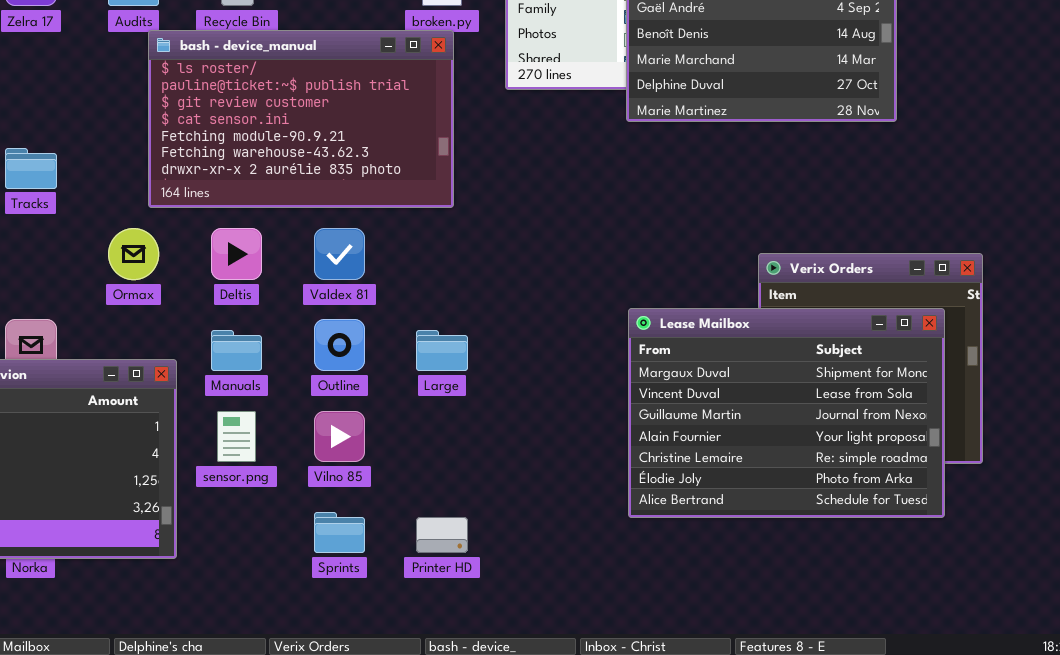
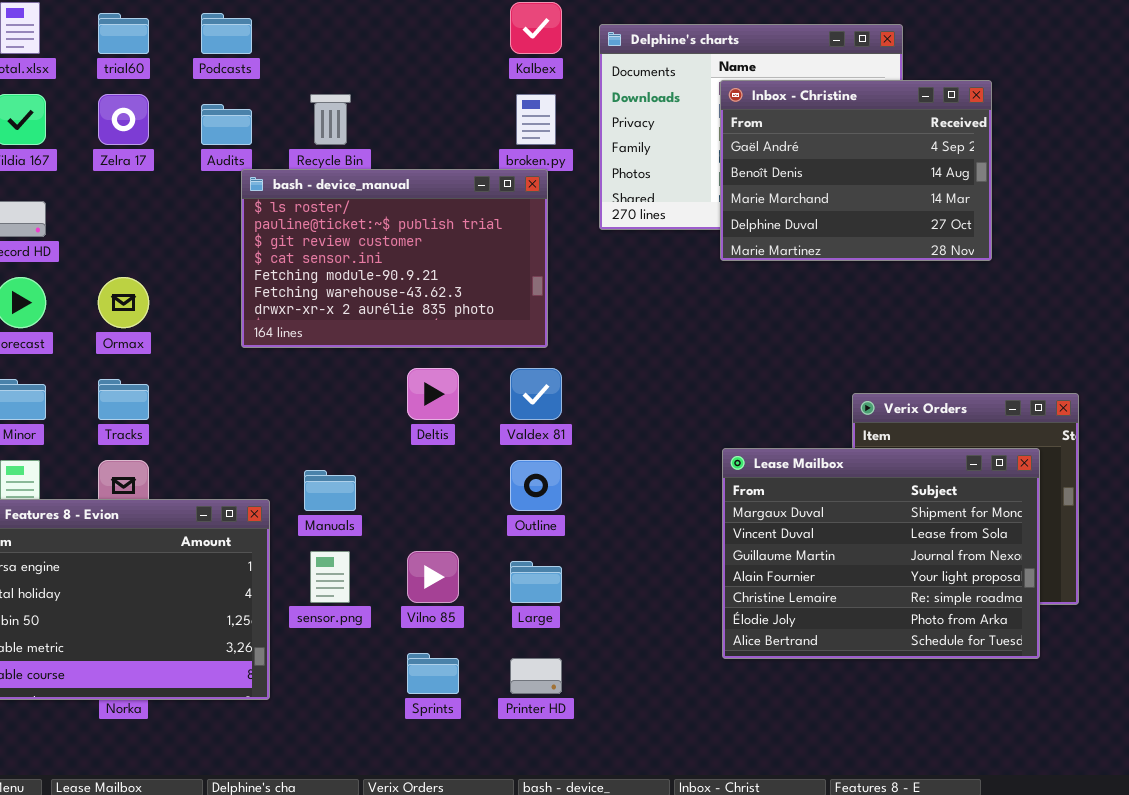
Tracks: [5,148,57,189] -> [98,379,149,420], moved
Ormax: [108,228,159,280] -> [98,277,149,328], moved
Deltis: [211,228,262,280] -> [407,368,459,420], moved
Valdex 81: [314,228,365,280] -> [510,368,562,420], moved
Outline: [314,319,365,371] -> [510,460,562,511], moved
Large: [416,330,468,371] -> [510,561,562,603], moved

